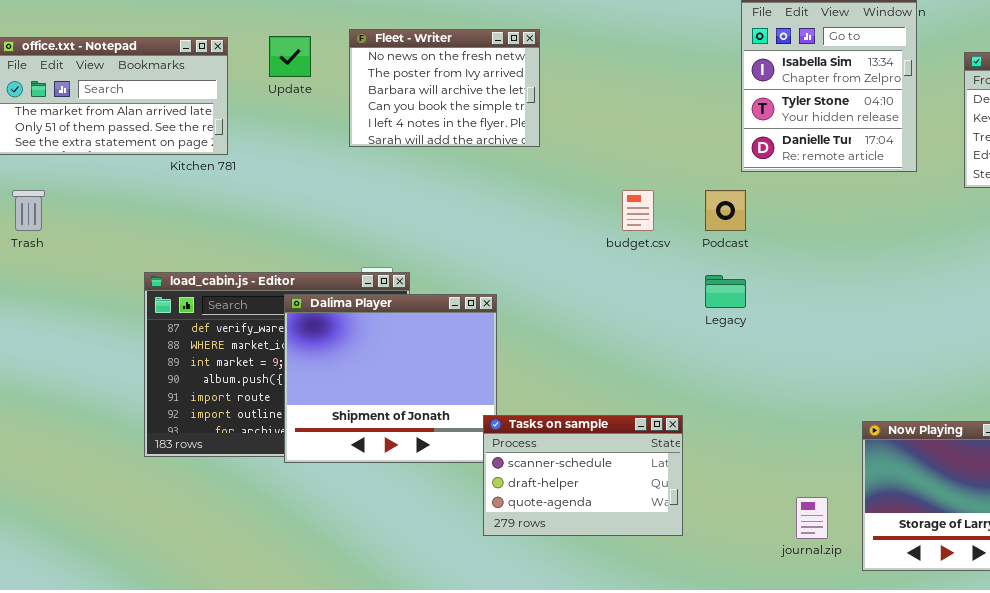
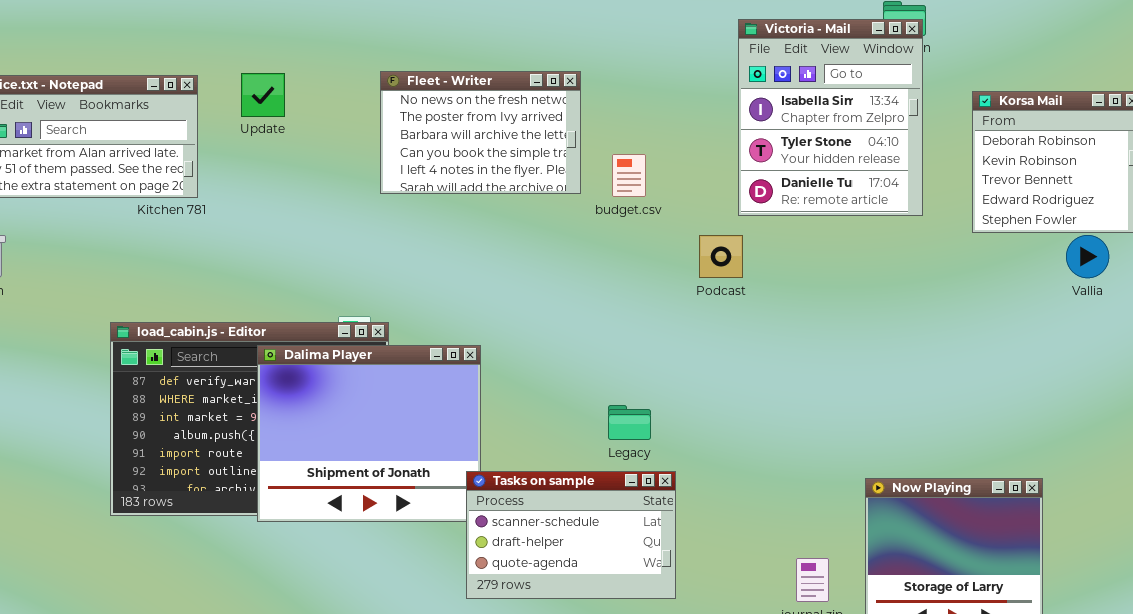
Fleet - Writer: [349,29,540,147] -> [380,71,581,194], moved
budget.csv: [622,190,654,231] -> [612,154,646,197], moved
Legacy: [705,275,746,308] -> [608,405,651,440], moved

